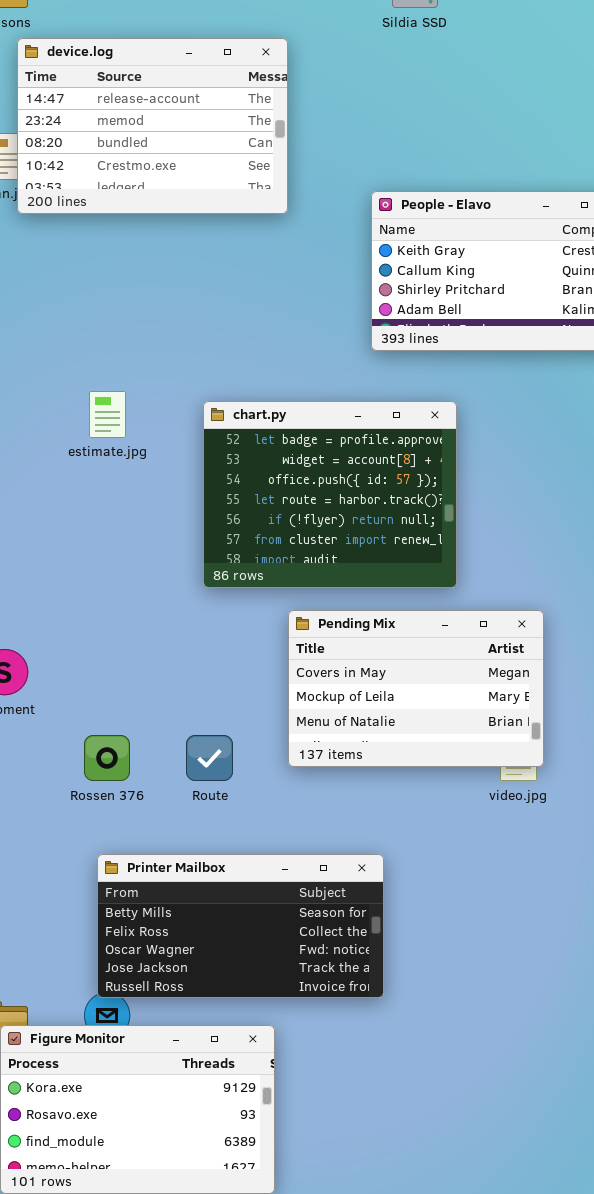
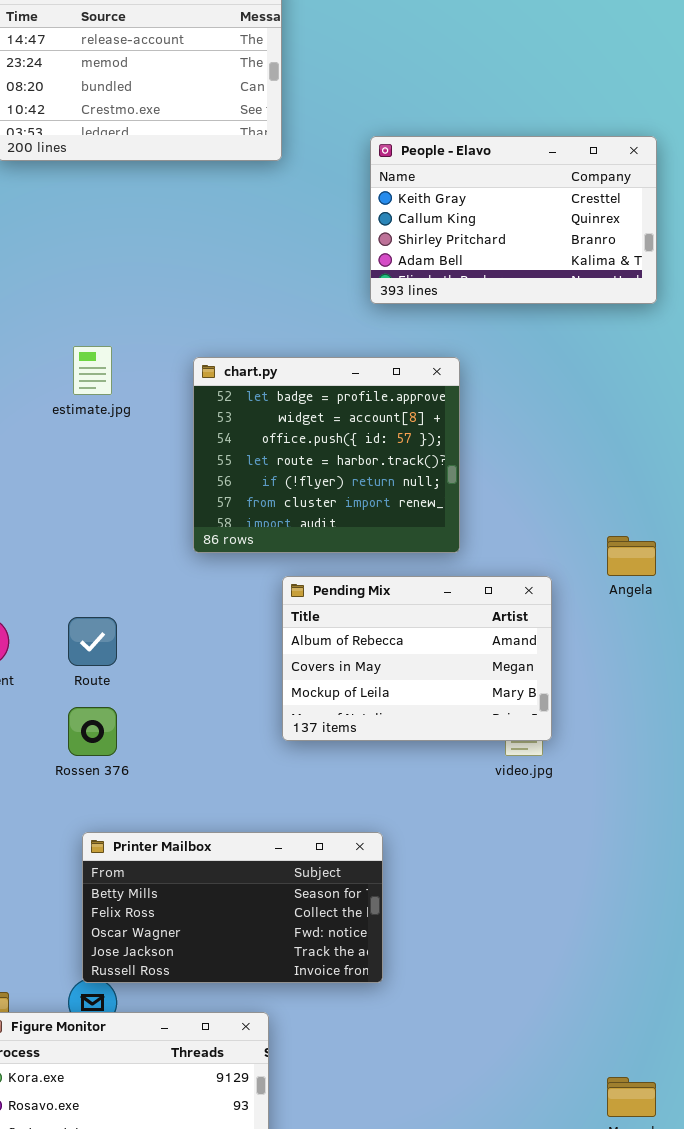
Pending Mix: [288,610,544,767] -> [282,576,552,741], scrolled up 1 row
Route: [186,735,233,781] -> [68,617,117,666], moved

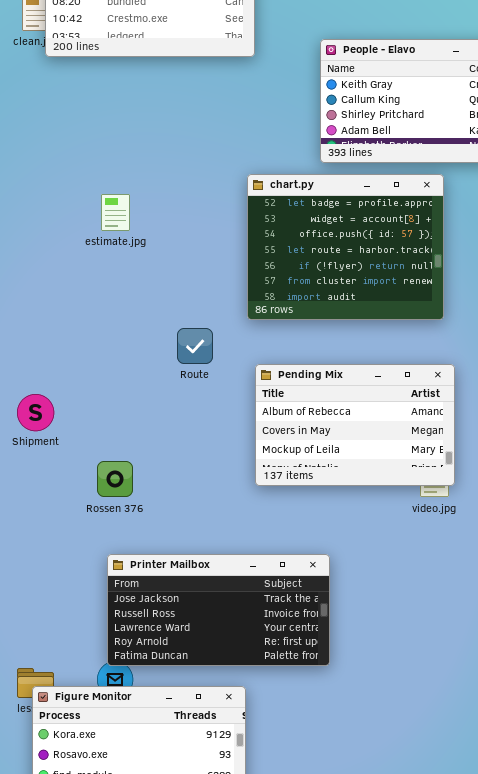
chart.py: [193,357,460,553] -> [247,174,444,320], moved
Route: [68,617,117,666] -> [177,328,213,364], moved
Printer Mailbox: [82,832,383,983] -> [107,554,330,666], scrolled down 3 rows

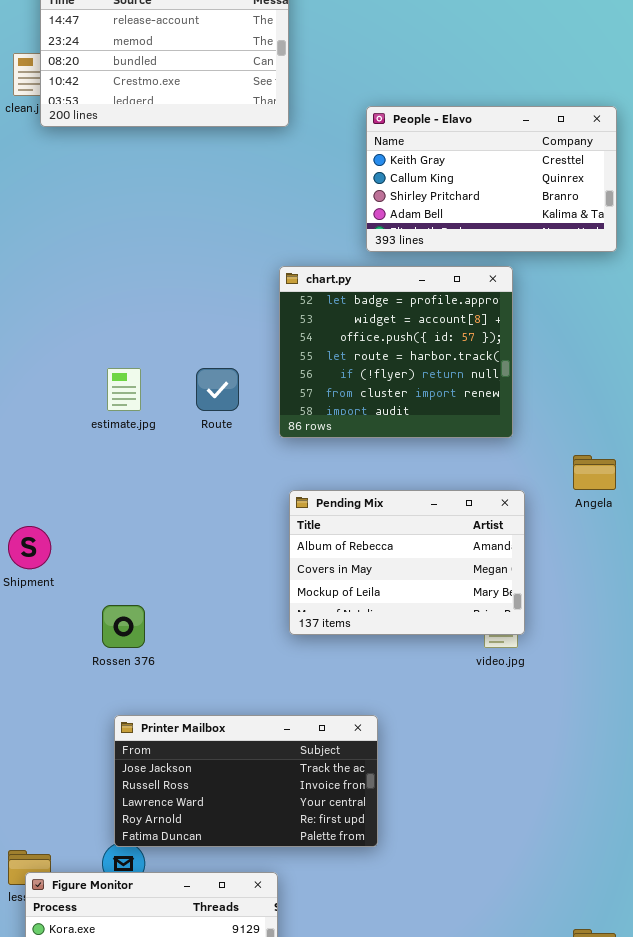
estimate.jpg: [101,194,130,231] -> [107,368,141,411], moved
Route: [177,328,213,364] -> [196,368,239,411], moved

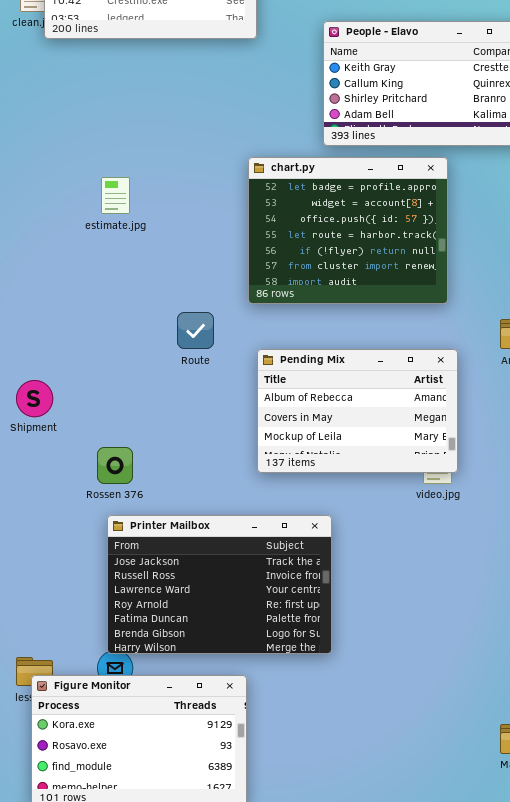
estimate.jpg: [107,368,141,411] -> [101,177,130,214], moved
Route: [196,368,239,411] -> [177,312,214,349], moved
Printer Mailbox: [114,715,378,847] -> [107,515,332,654], resized

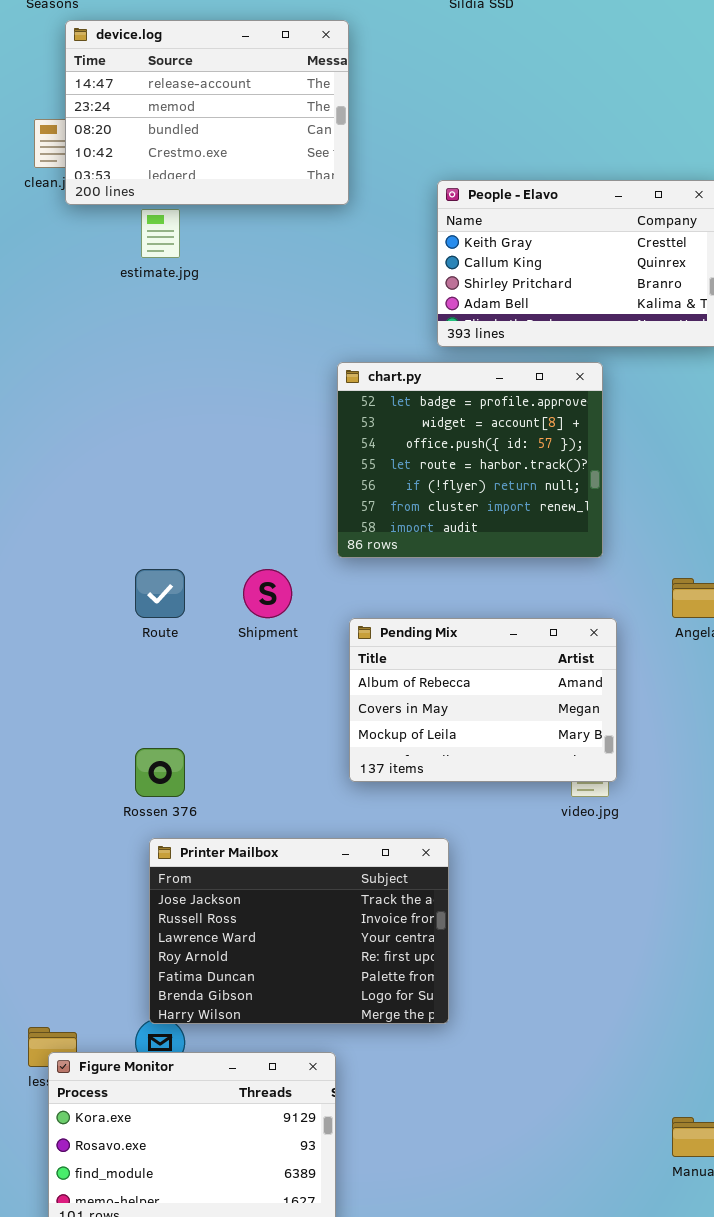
estimate.jpg: [101,177,130,214] -> [141,209,180,258], moved
Route: [177,312,214,349] -> [135,569,185,618], moved
Shipment: [16,380,53,417] -> [243,569,292,618], moved

